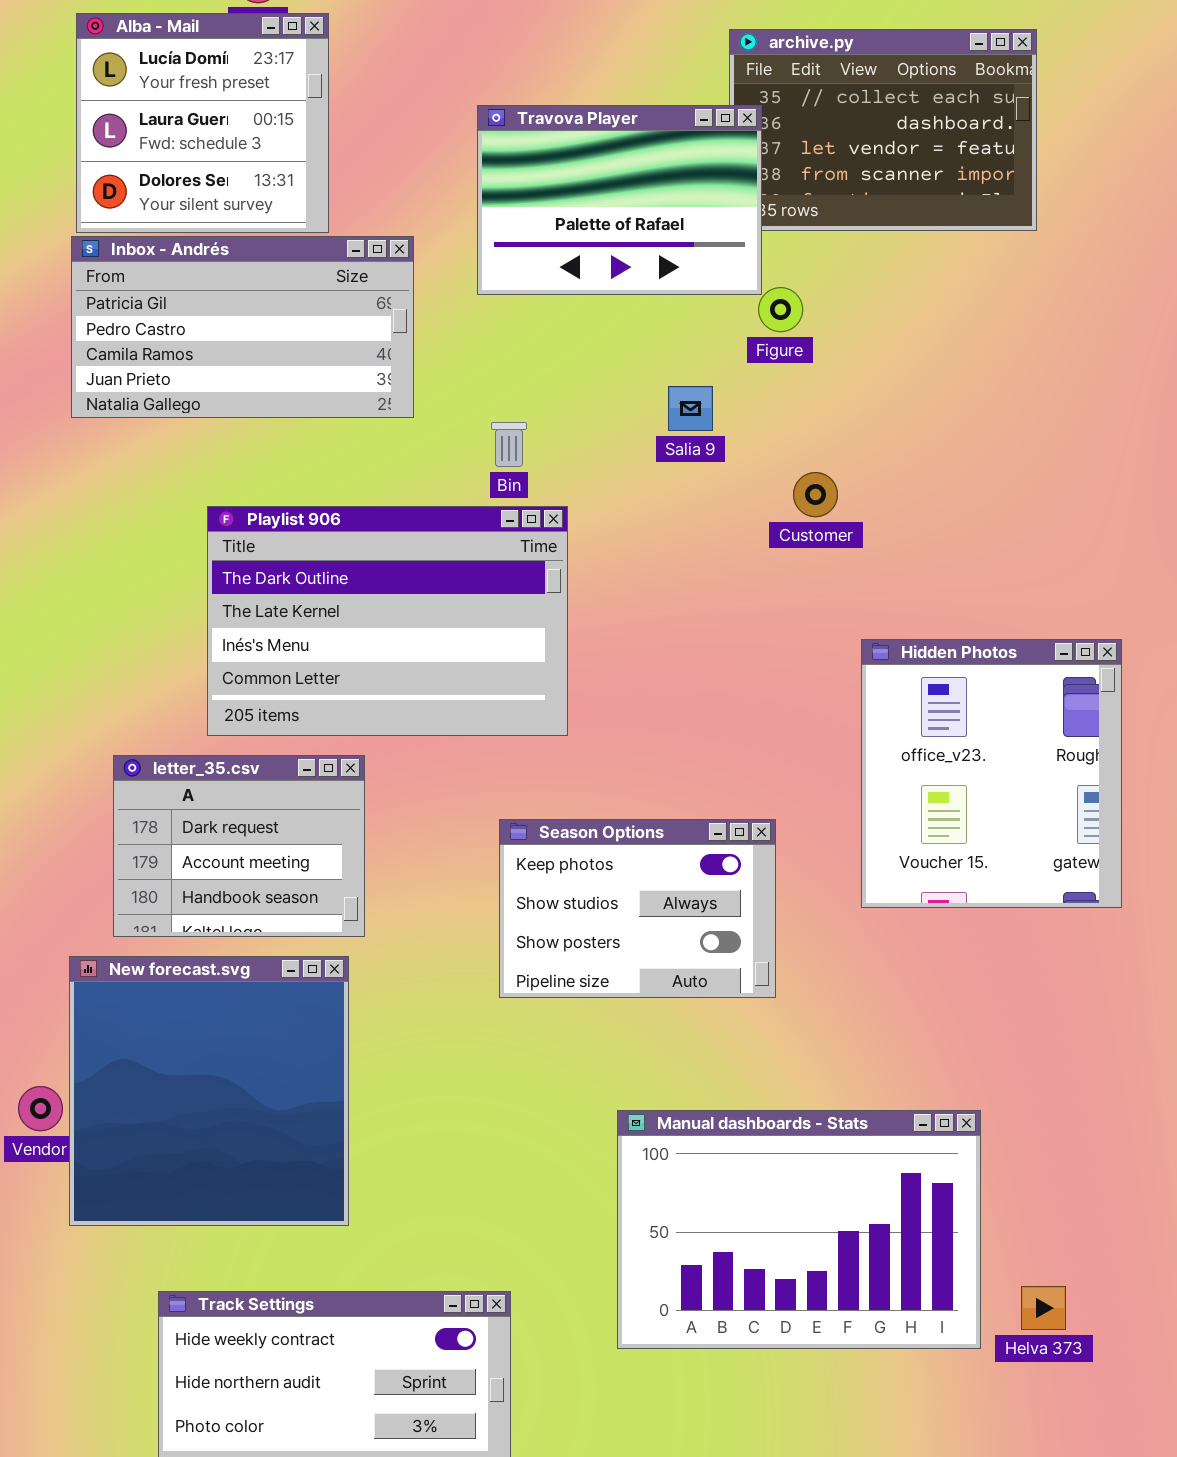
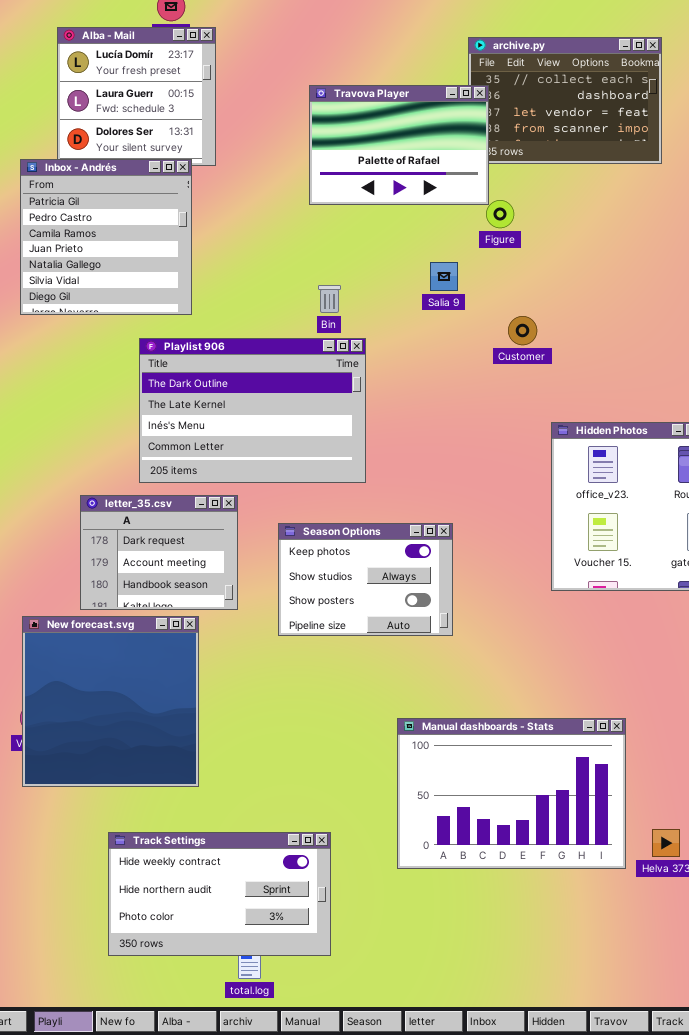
Inbox - Andrés: [71,236,414,418] -> [20,159,192,315], moved, resized
Season Options: [499,819,776,998] -> [278,523,453,636], moved
New forecast.svg: [69,956,349,1226] -> [22,616,199,787], moved

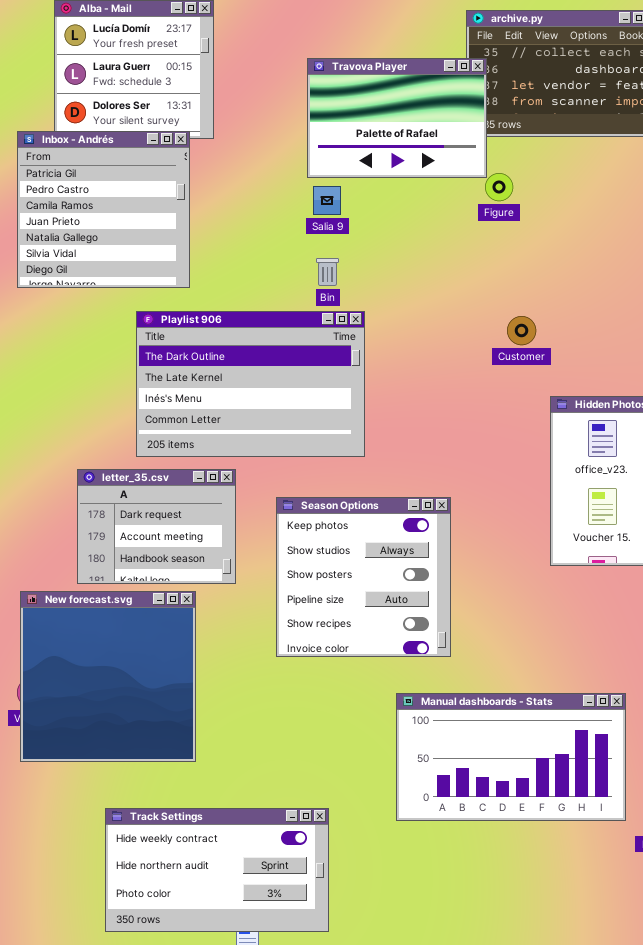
Salia 9: [430,262,458,291] -> [313,186,341,215], moved
Customer: [508,316,537,345] -> [507,316,536,345], moved
Season Options: [278,523,453,636] -> [276,497,451,657], resized
Manual dashboards - Stats: [397,718,626,869] -> [396,693,626,821], resized

